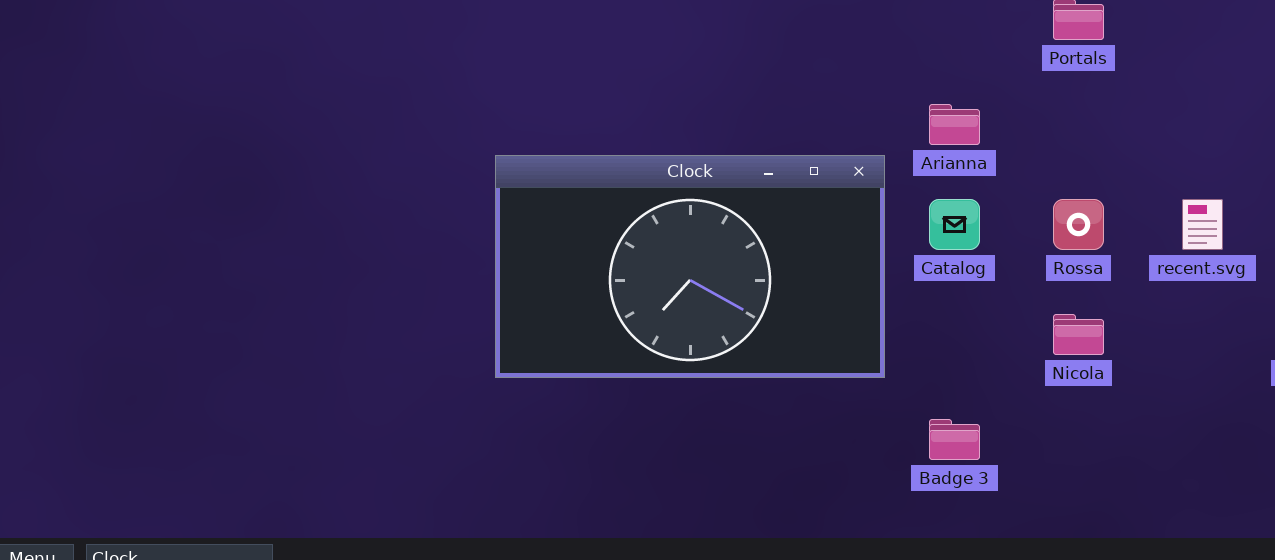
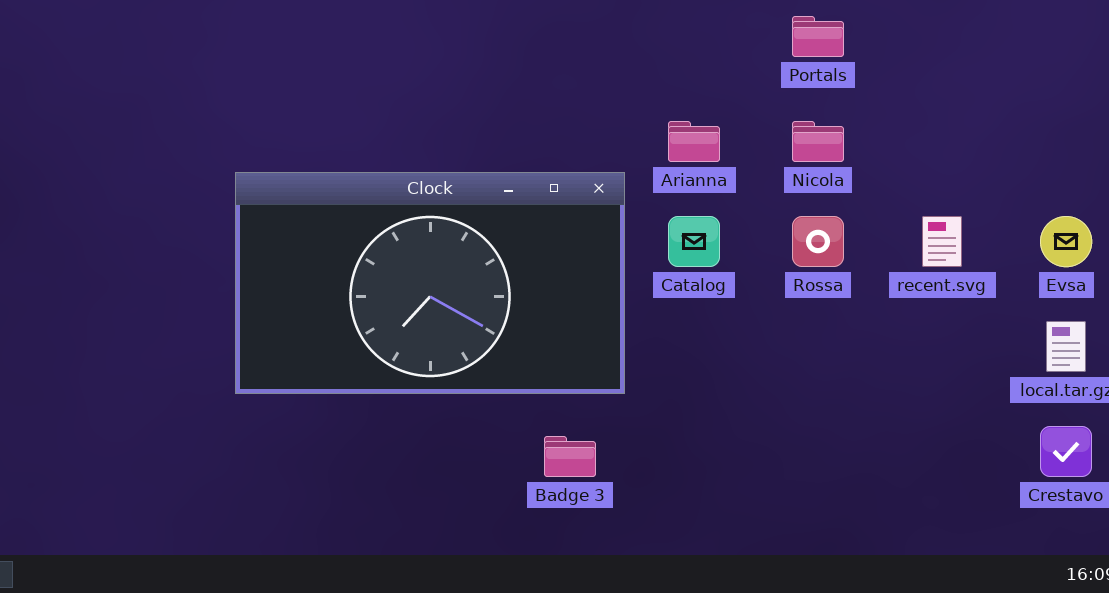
Nicola: [1053,314,1104,355] -> [792,121,844,162], moved
Badge 3: [929,419,980,460] -> [544,436,596,477], moved

